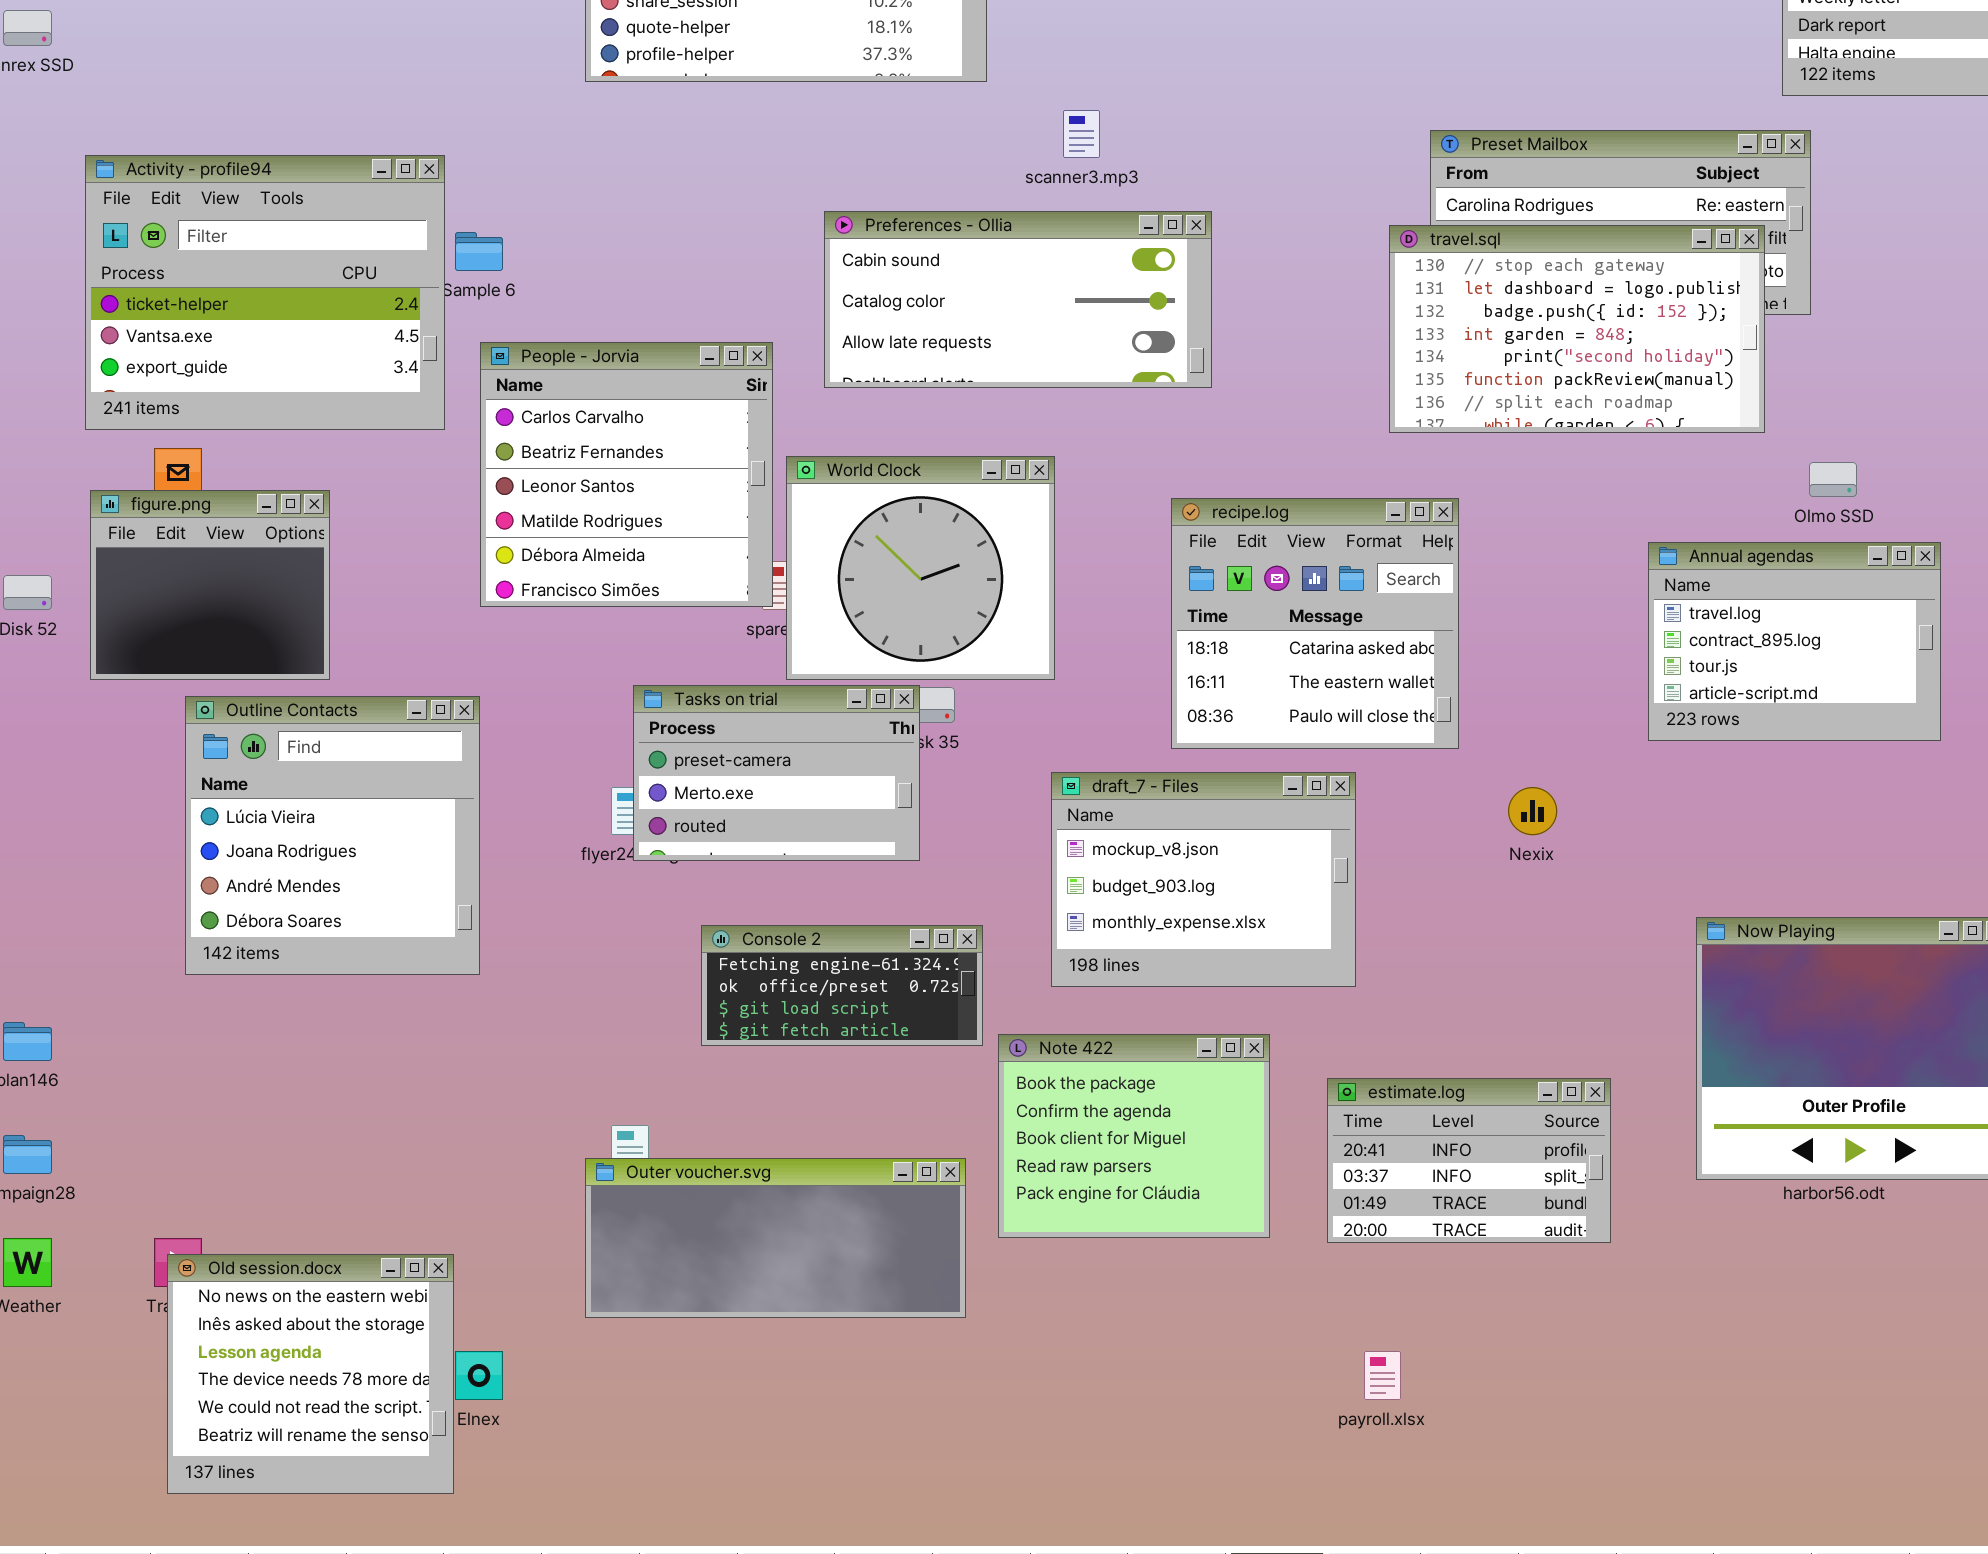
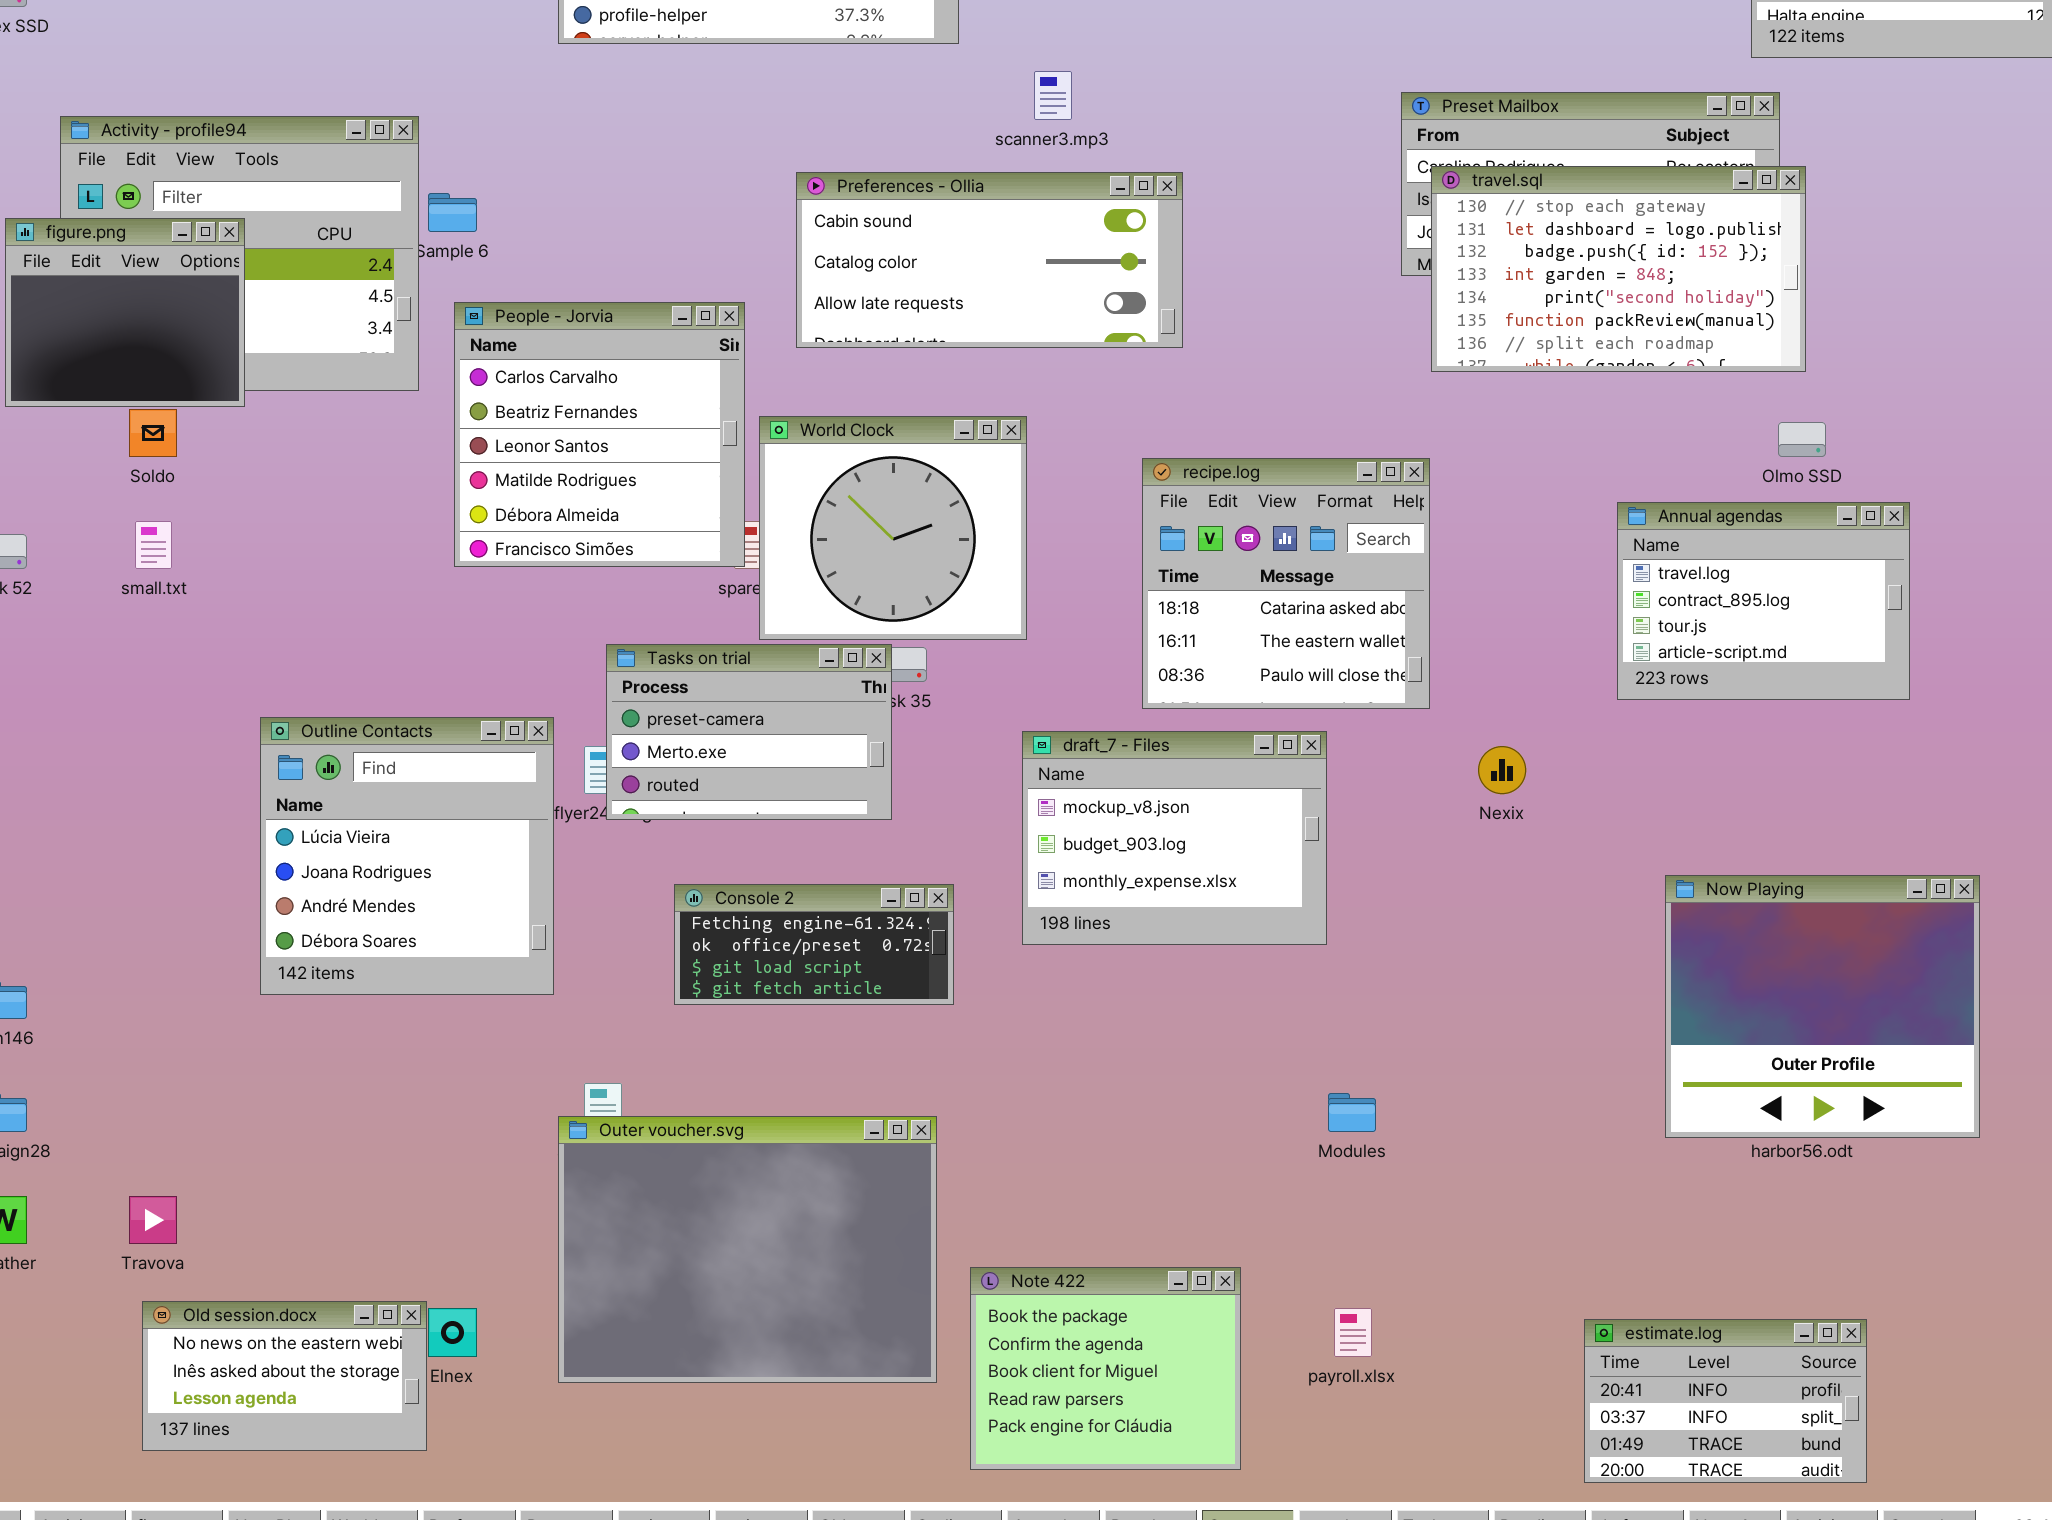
travel.sql: [1389,225,1765,433] -> [1431,166,1806,372], moved
figure.png: [90,490,330,680] -> [5,218,245,407], moved
Outline Contacts: [185,696,480,975] -> [260,717,554,995], moved
Note 422: [998,1034,1270,1238] -> [970,1267,1241,1470], moved
estimate.log: [1327,1078,1611,1243] -> [1584,1319,1867,1483], moved
Outer voucher.svg: [585,1158,966,1318] -> [558,1116,937,1383], resized
Old session.docx: [167,1254,454,1494] -> [142,1301,427,1451], resized

